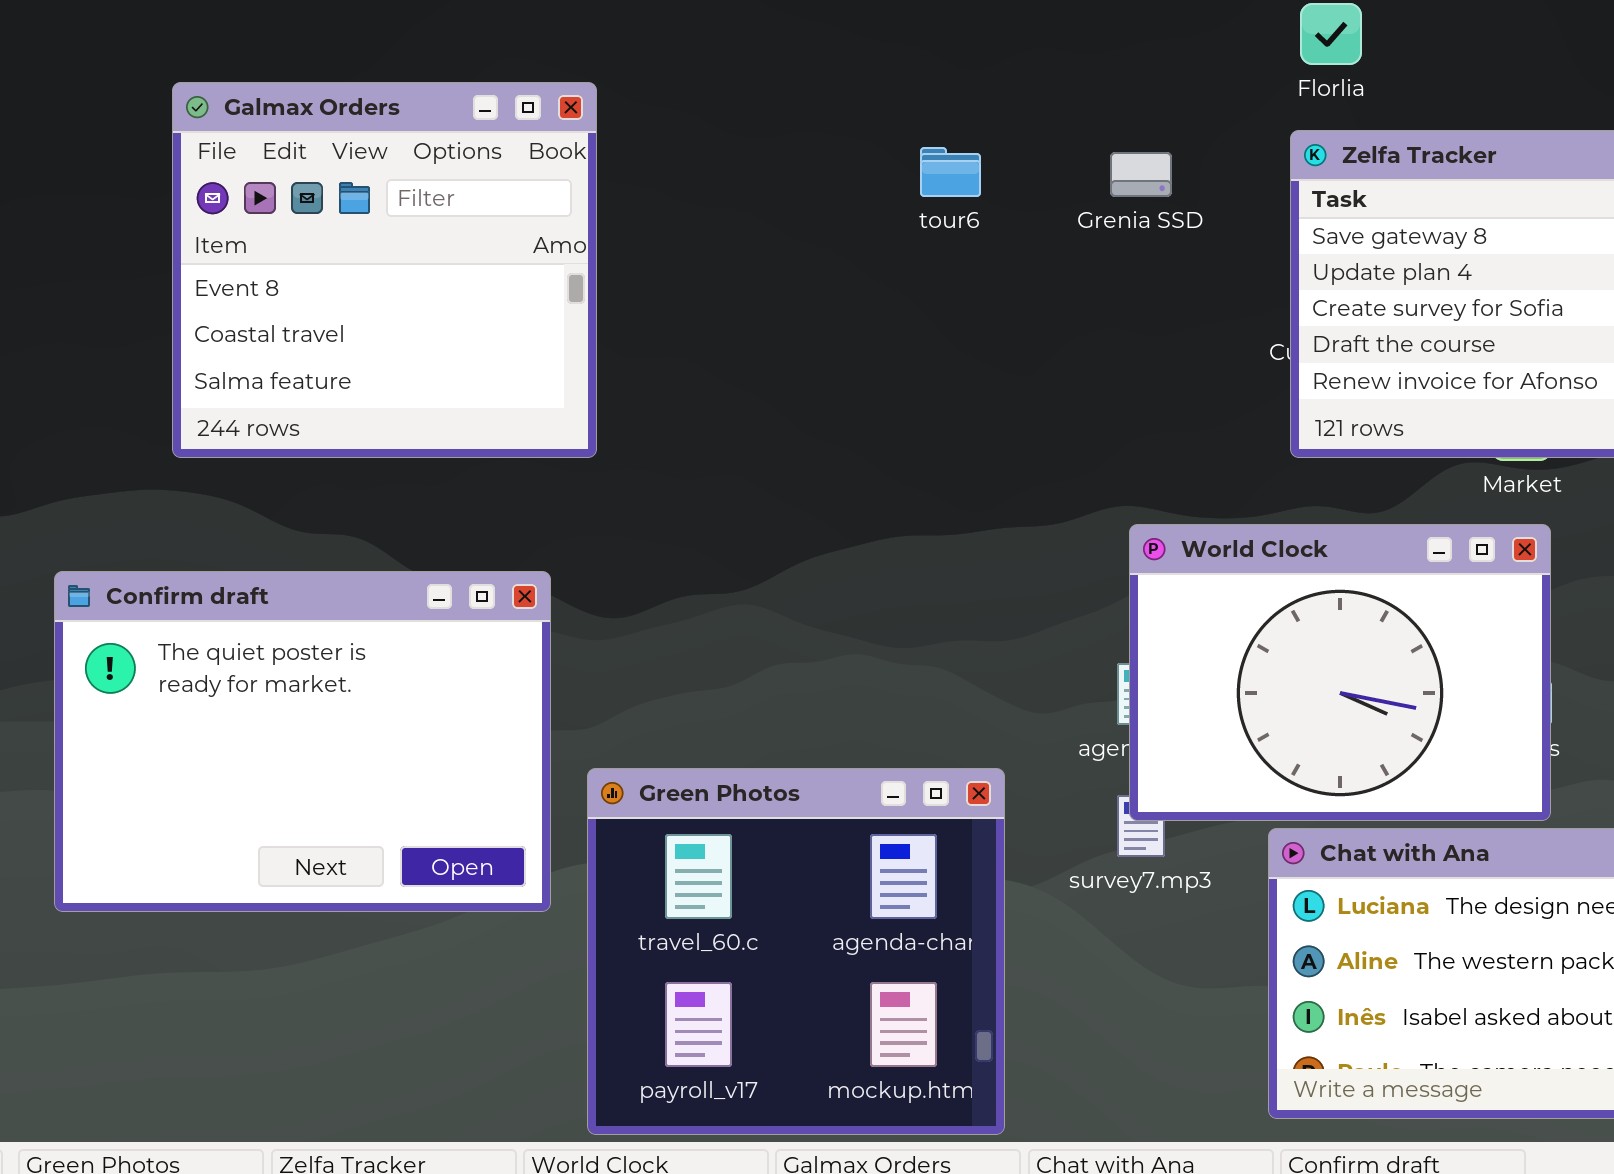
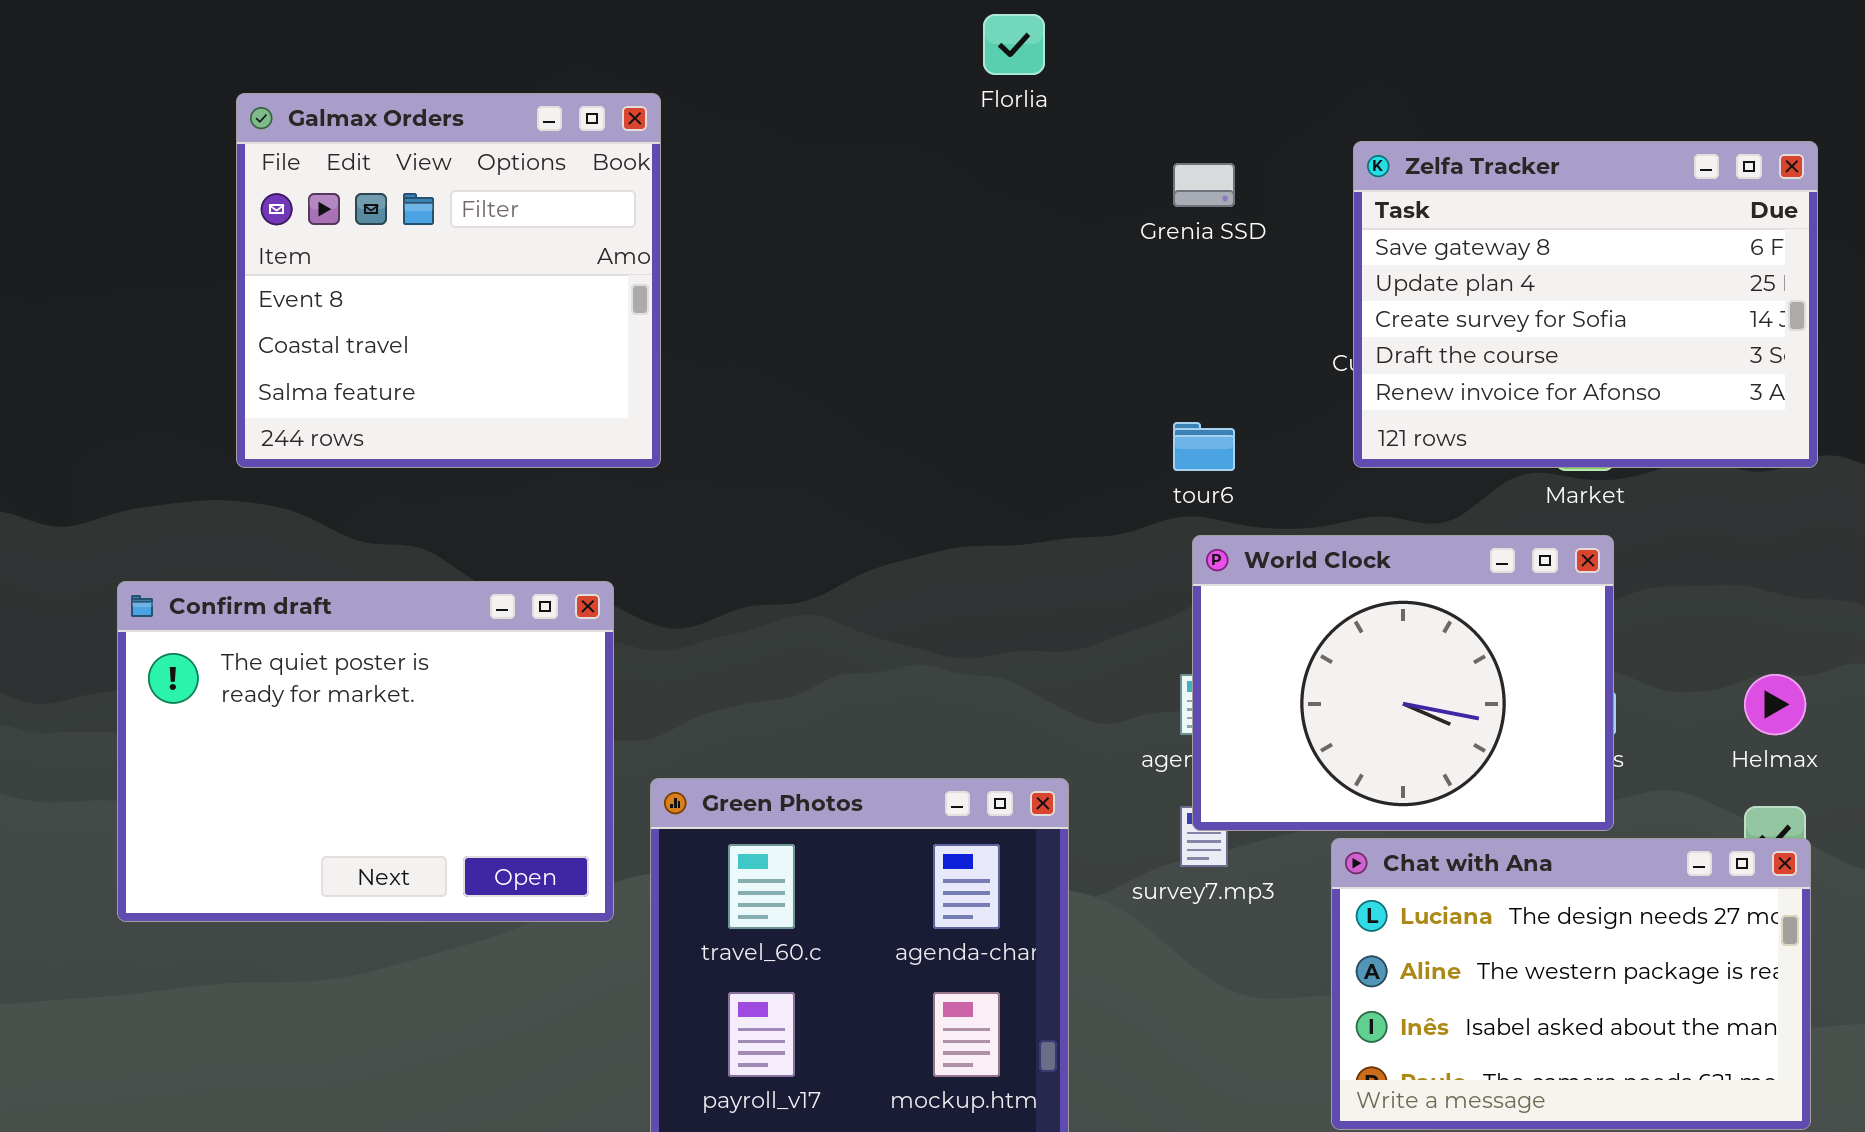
Florlia: [1300,3,1362,65] -> [983,14,1045,75], moved
tour6: [920,147,981,197] -> [1173,422,1235,471], moved

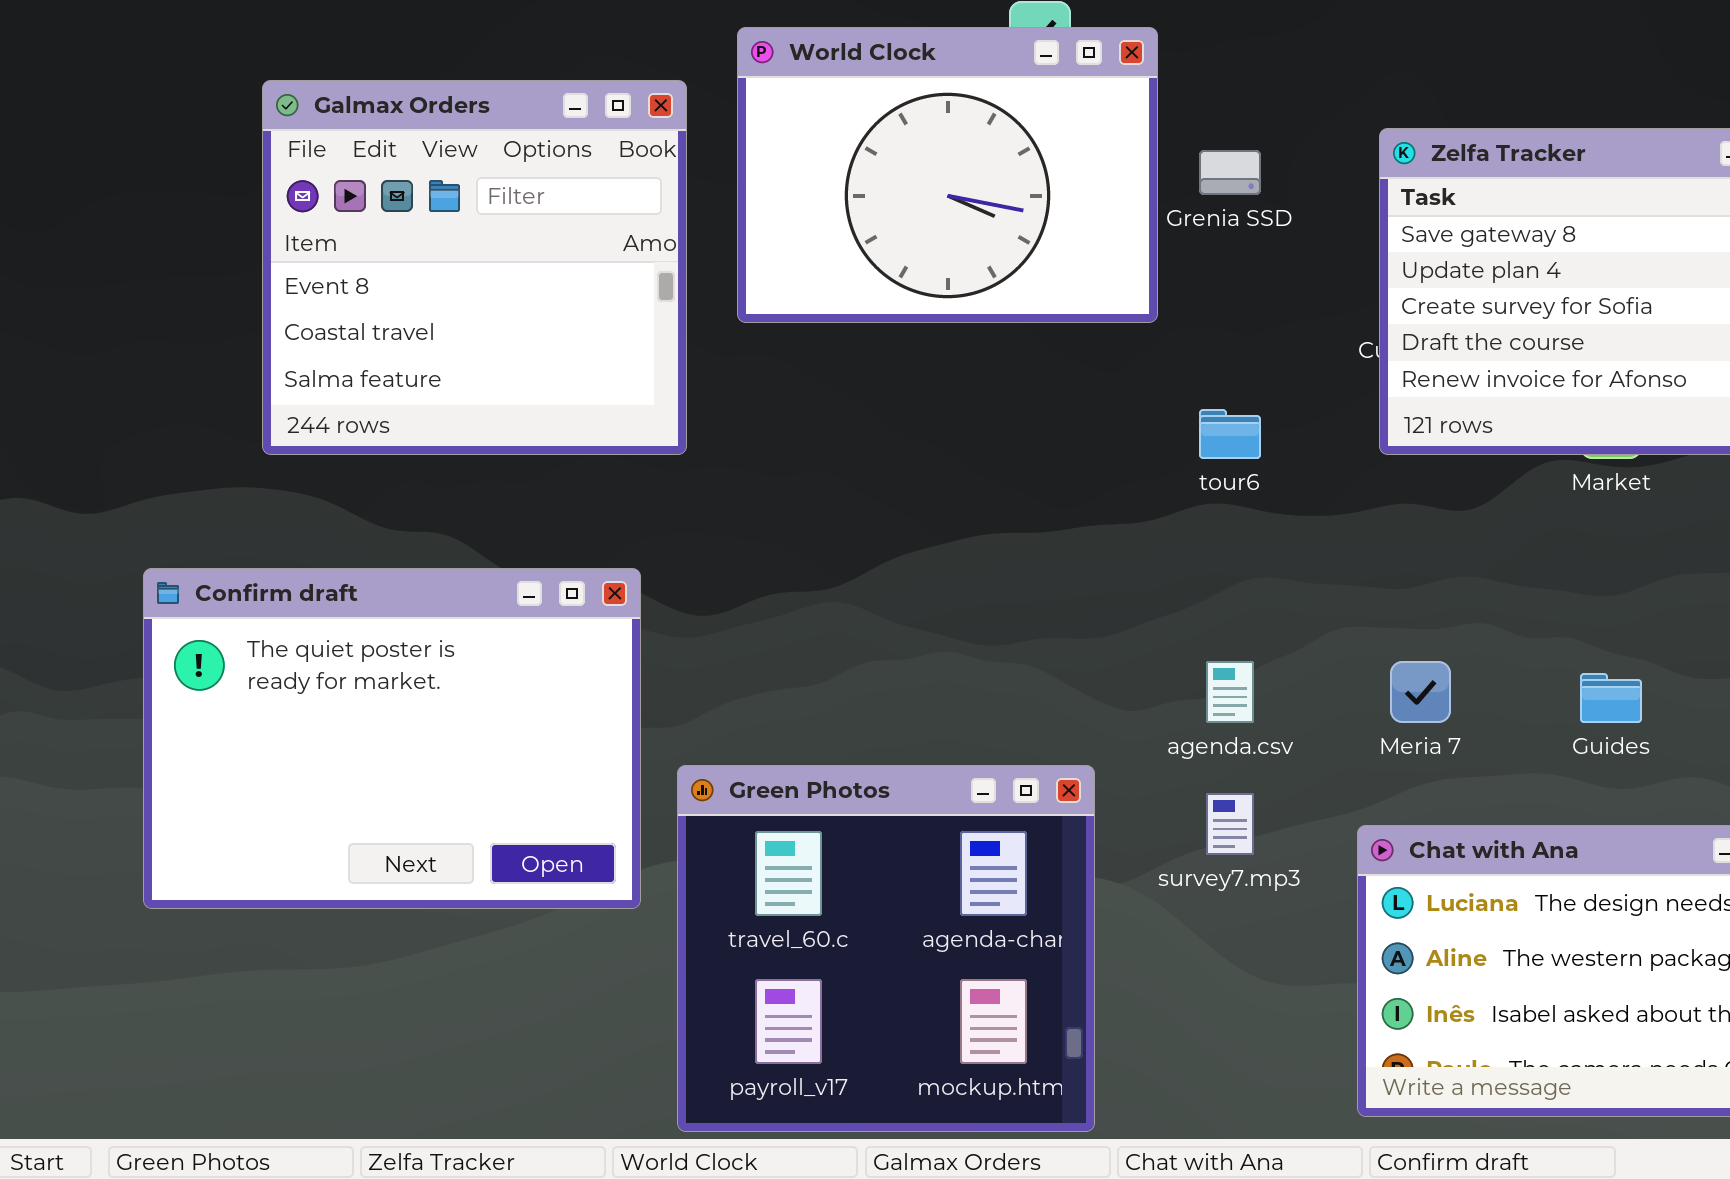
World Clock: [1192,535,1614,831] -> [737,27,1158,323], moved

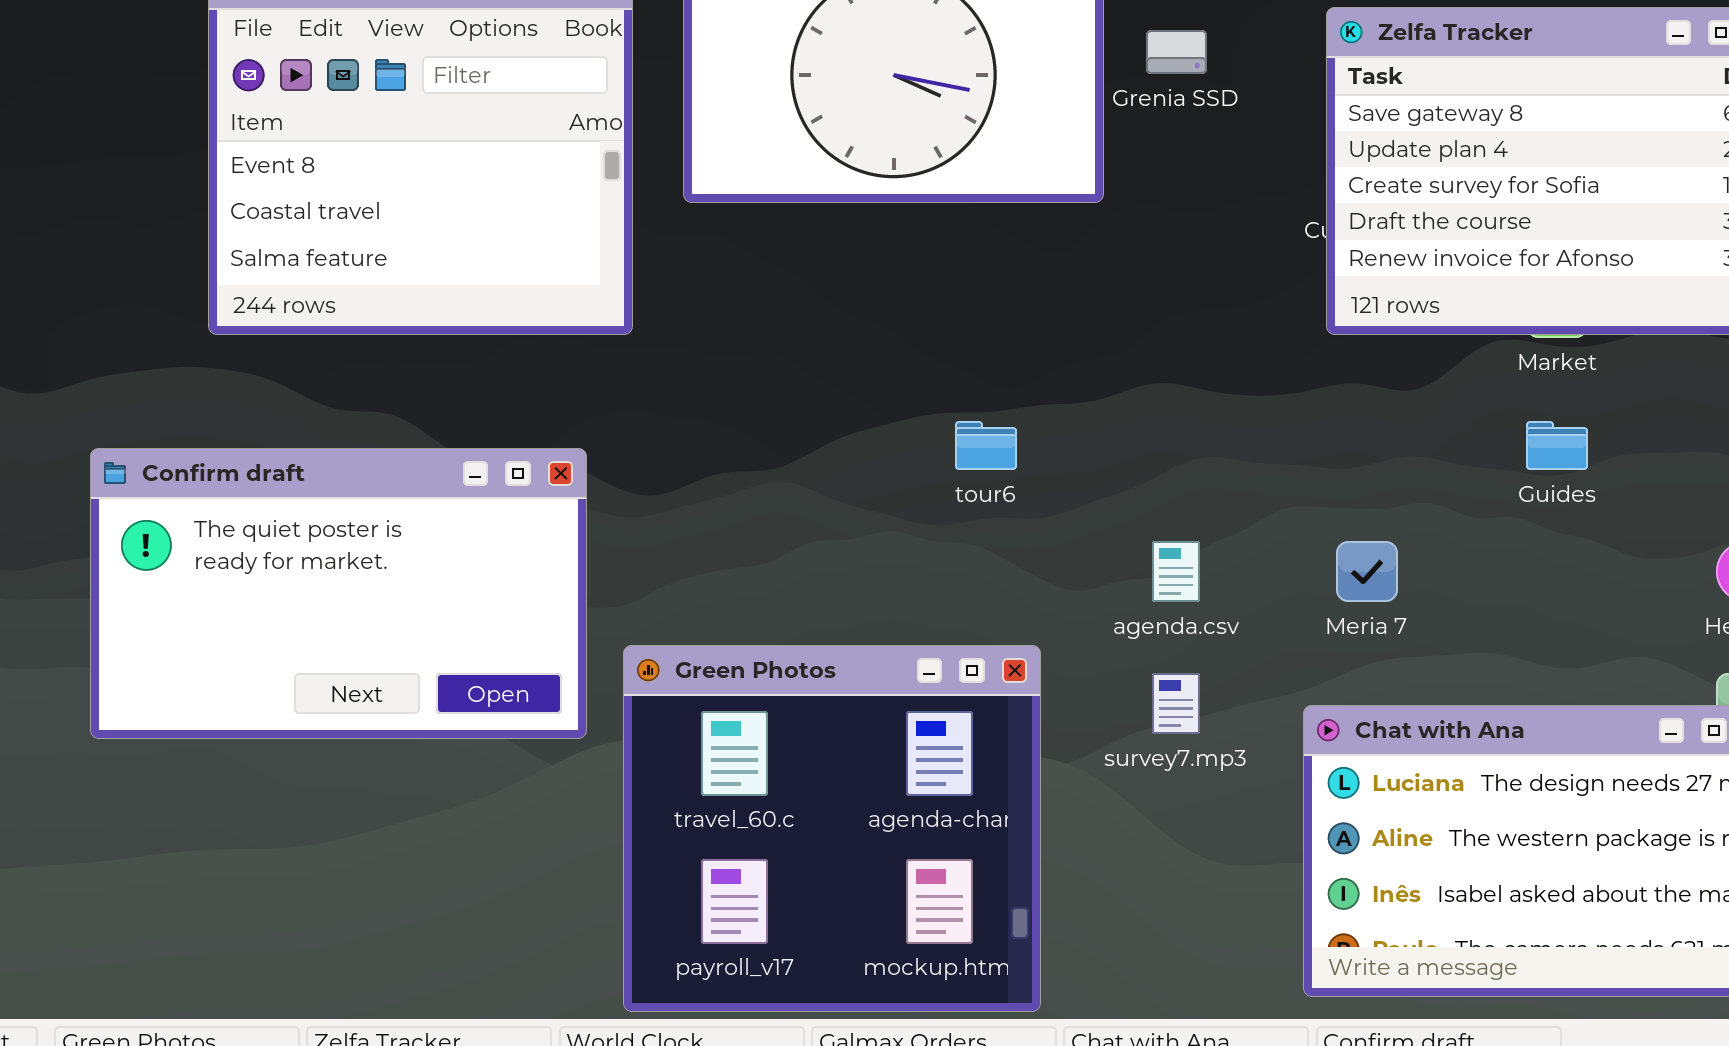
tour6: [1199,409,1261,459] -> [955,421,1017,470], moved
Confirm draft: [143,568,641,909] -> [90,448,587,739], resized
Guides: [1580,673,1642,723] -> [1526,421,1588,470], moved

